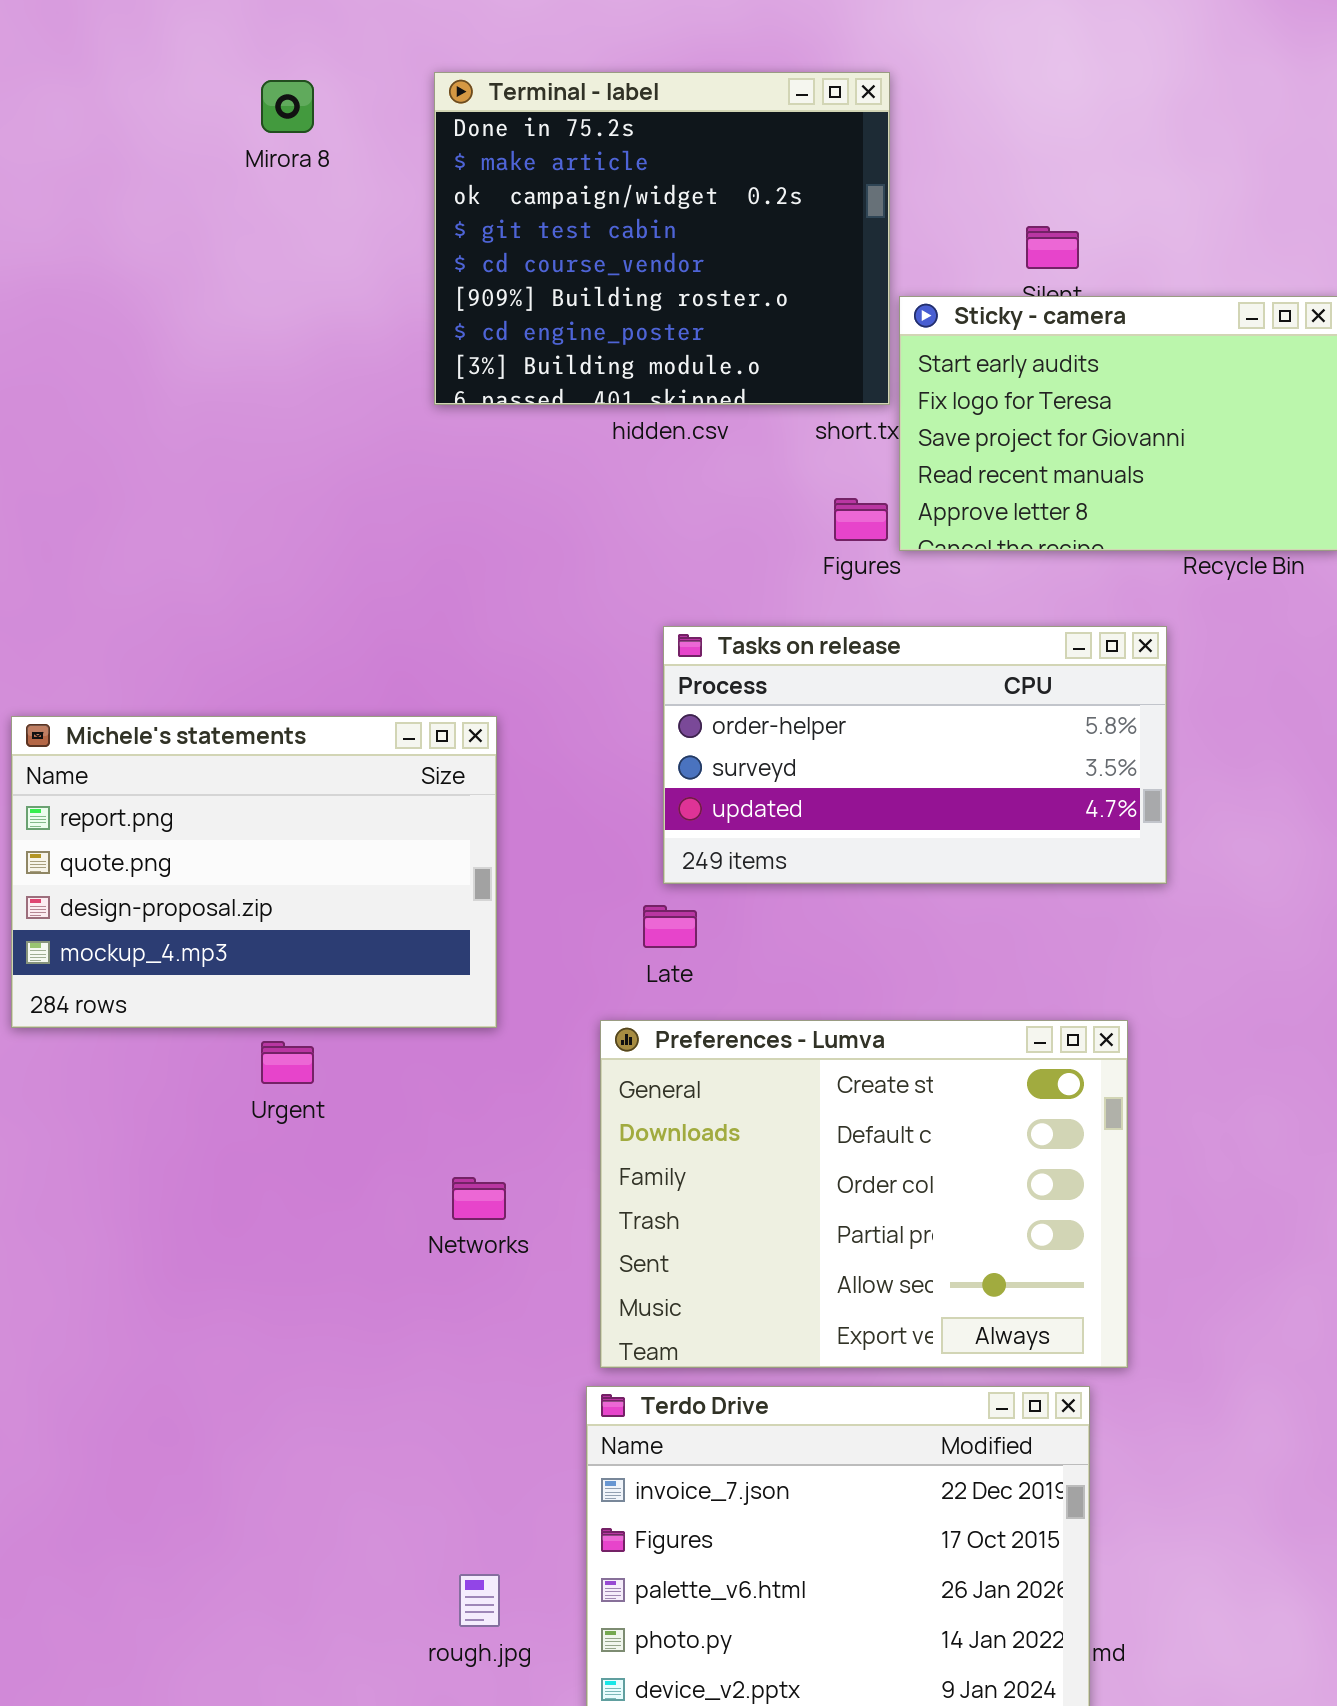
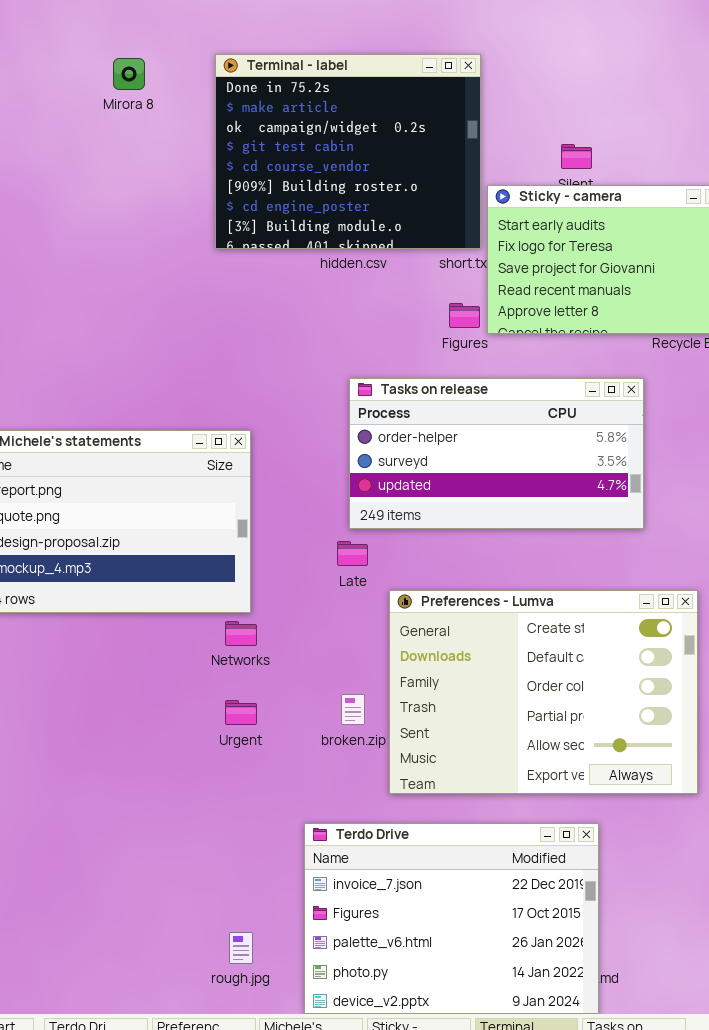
Preferences - Lumva: [600,1020,1128,1368] -> [389,590,698,794], moved
Urgent: [261,1041,314,1084] -> [225,700,257,725], moved
Networks: [452,1177,506,1220] -> [225,621,257,646], moved

